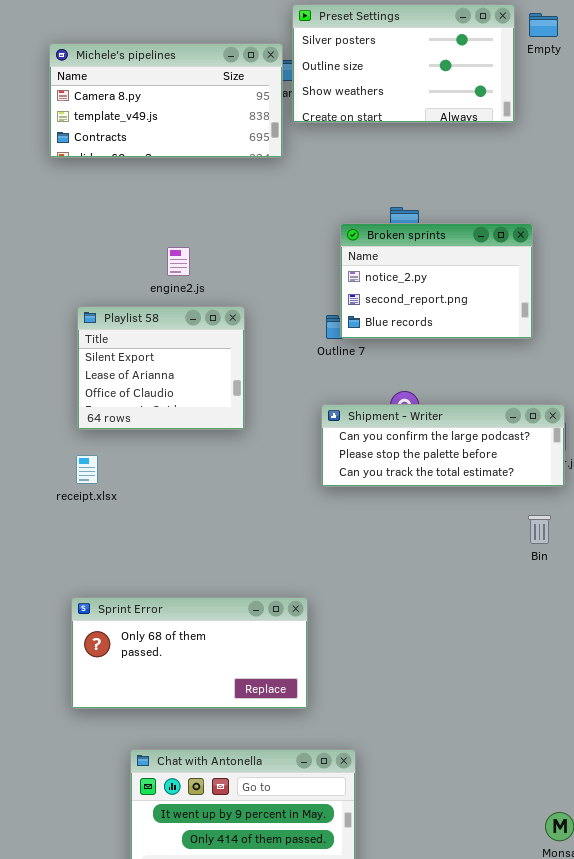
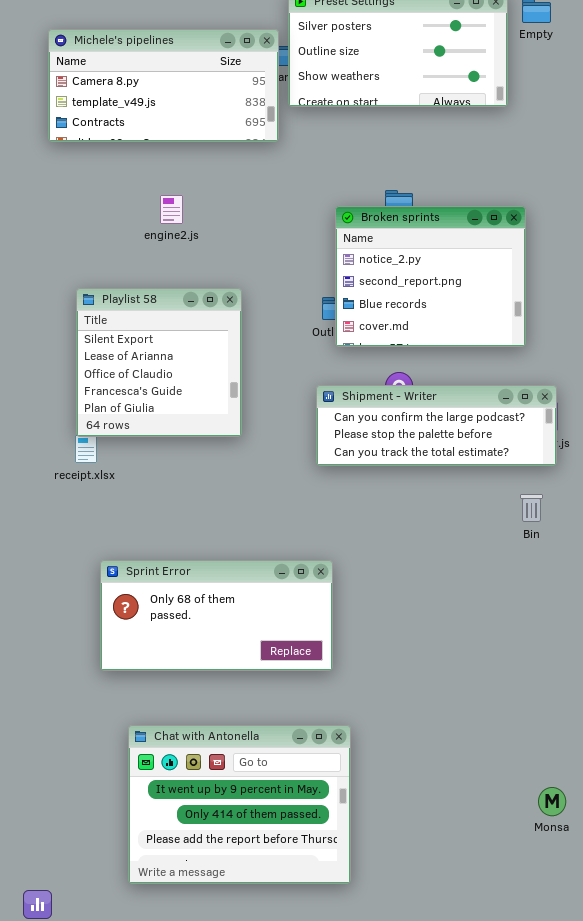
Broken sprints: [340,223,533,339] -> [335,206,526,347], resized
engine2.js: [167,247,190,276] -> [160,195,183,224], moved
Playlist 58: [77,306,245,430] -> [76,288,242,437], resized
Sprint Error: [71,597,308,709] -> [100,560,333,671], moved

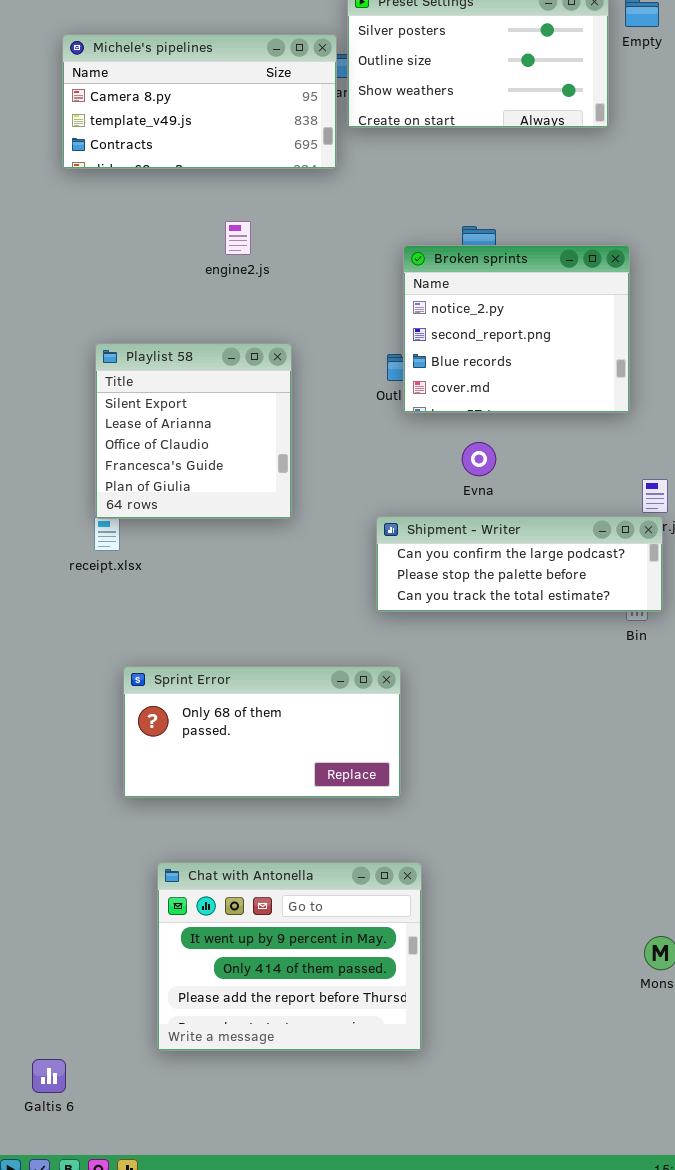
engine2.js: [160,195,183,224] -> [225,221,251,255], moved
Shipment - Writer: [316,385,557,466] -> [376,516,663,612], moved

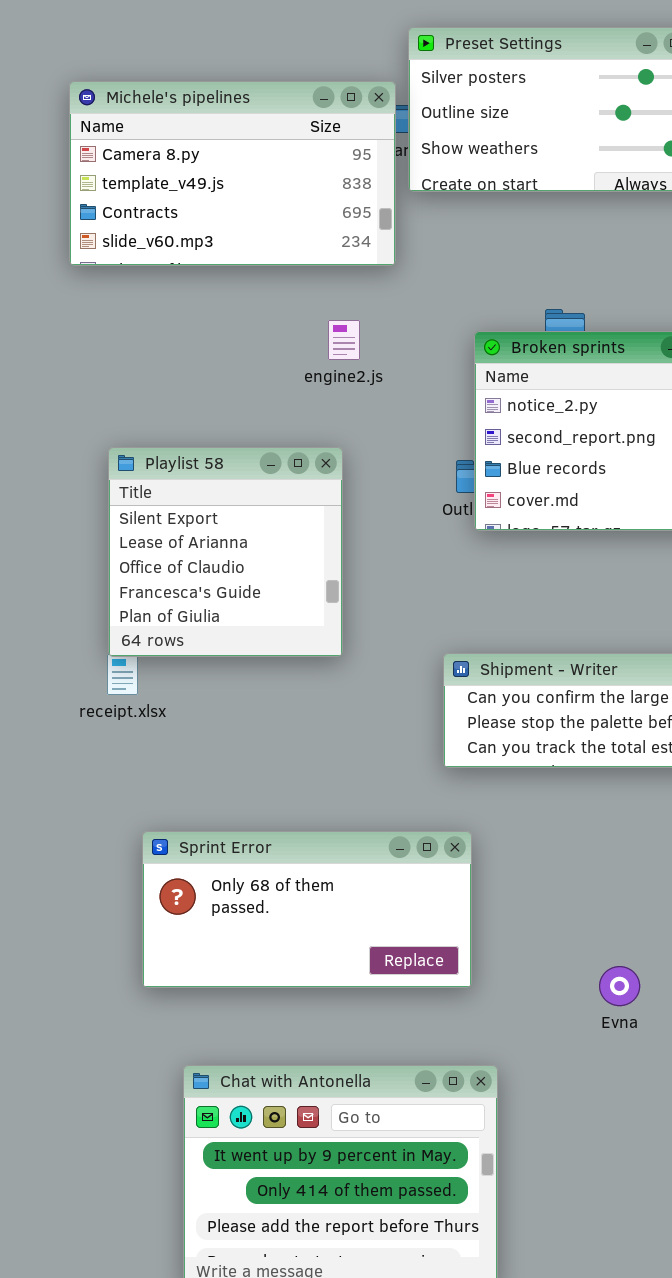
Michele's pipelines: [62,34,337,169] -> [69,81,396,266], resized
engine2.js: [225,221,251,255] -> [328,320,360,360], moved
Evna: [462,442,496,476] -> [599,966,640,1006], moved

